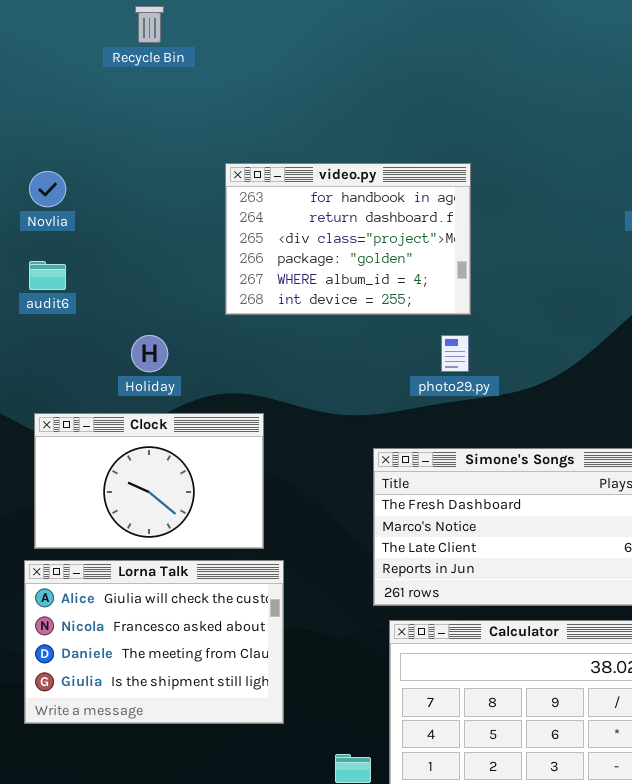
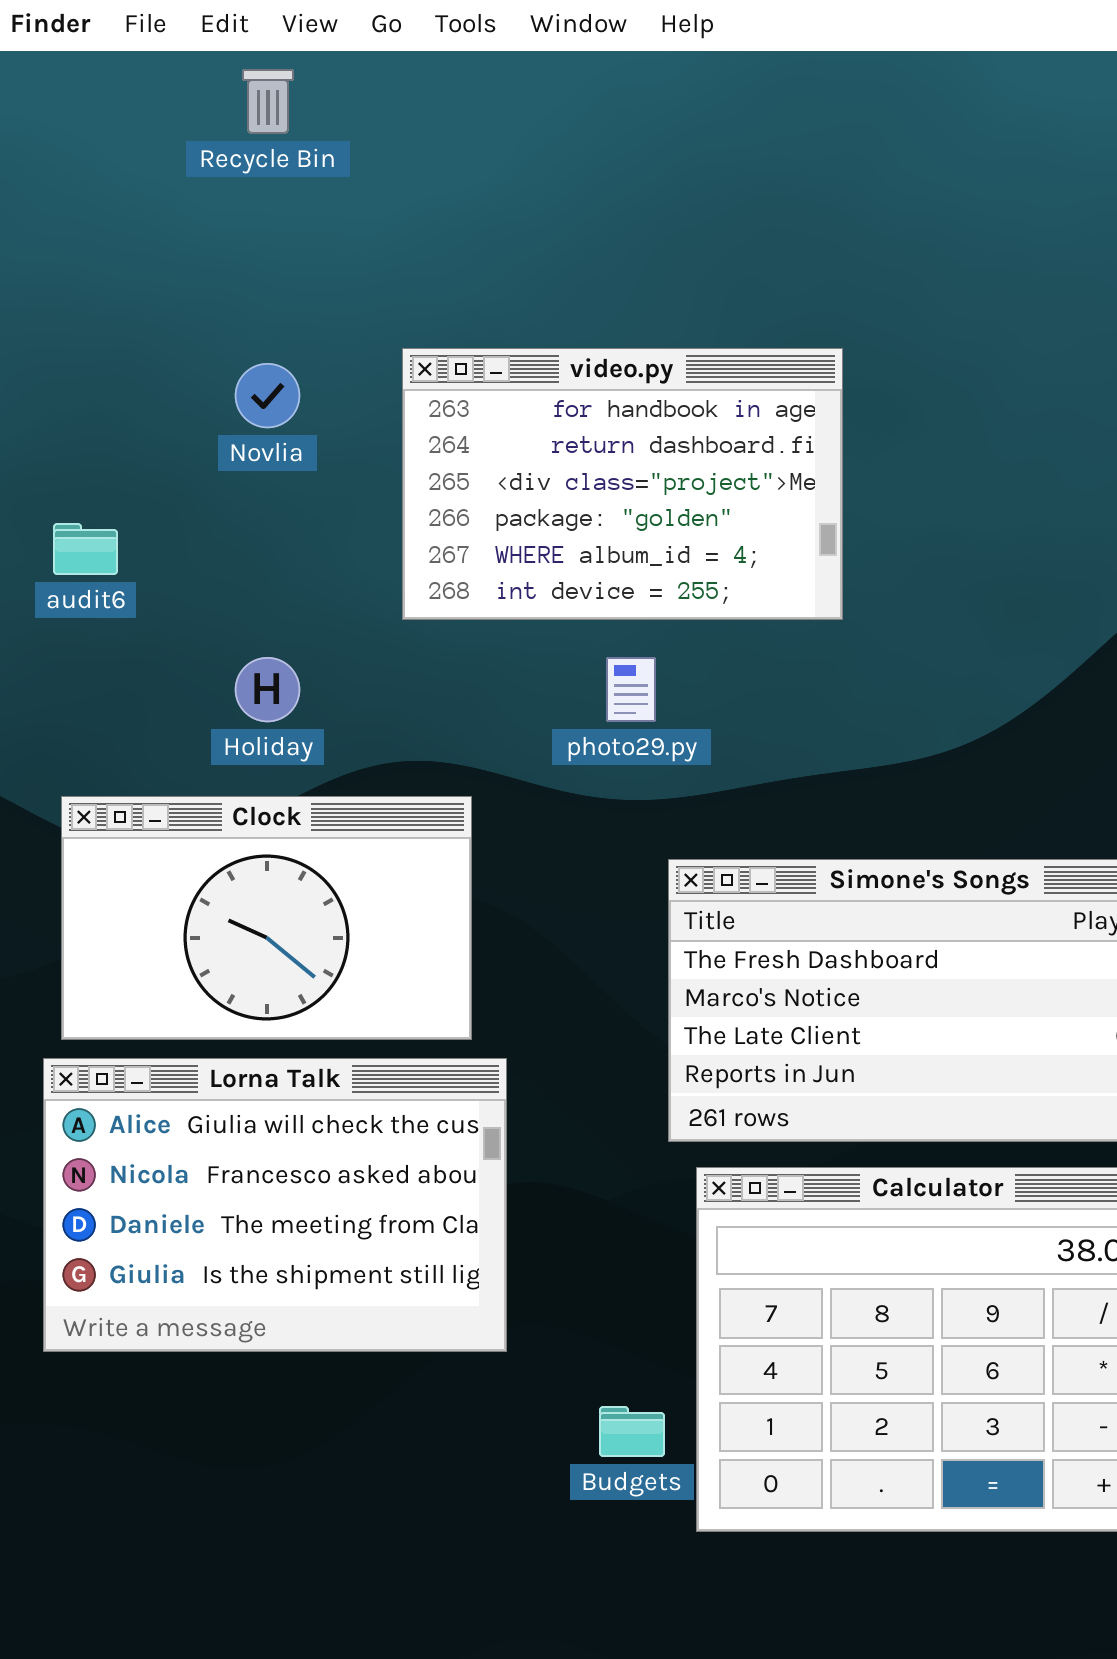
Novlia: [29,171,66,207] -> [235,363,300,428], moved
photo29.py: [441,335,469,372] -> [606,657,656,722], moved

